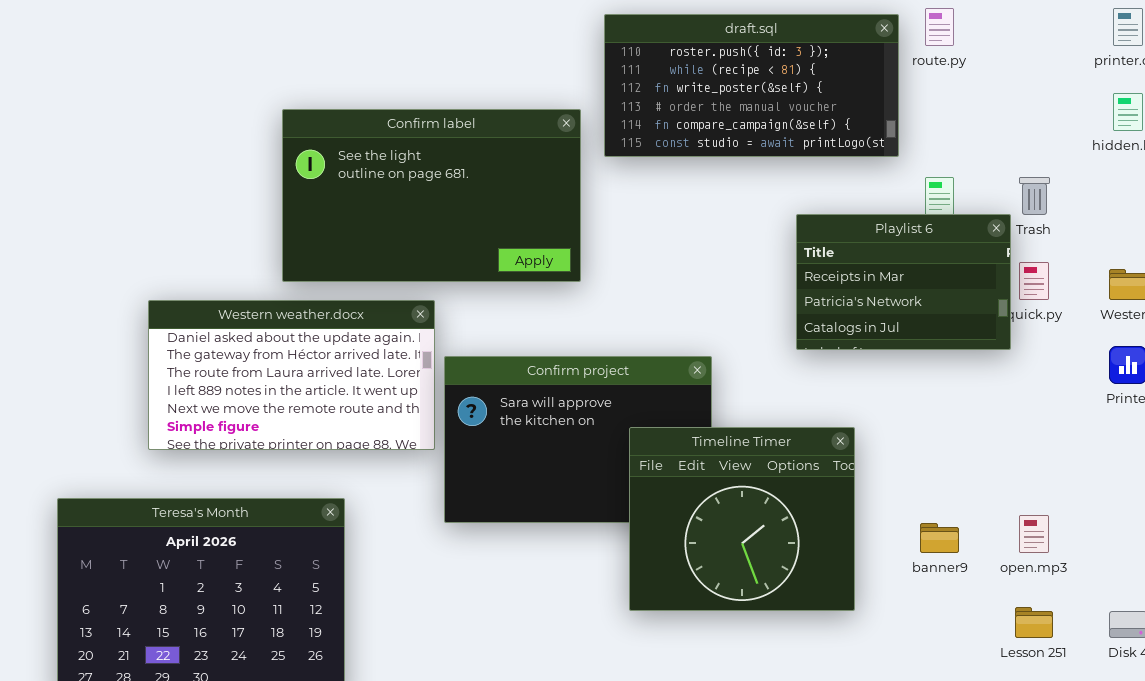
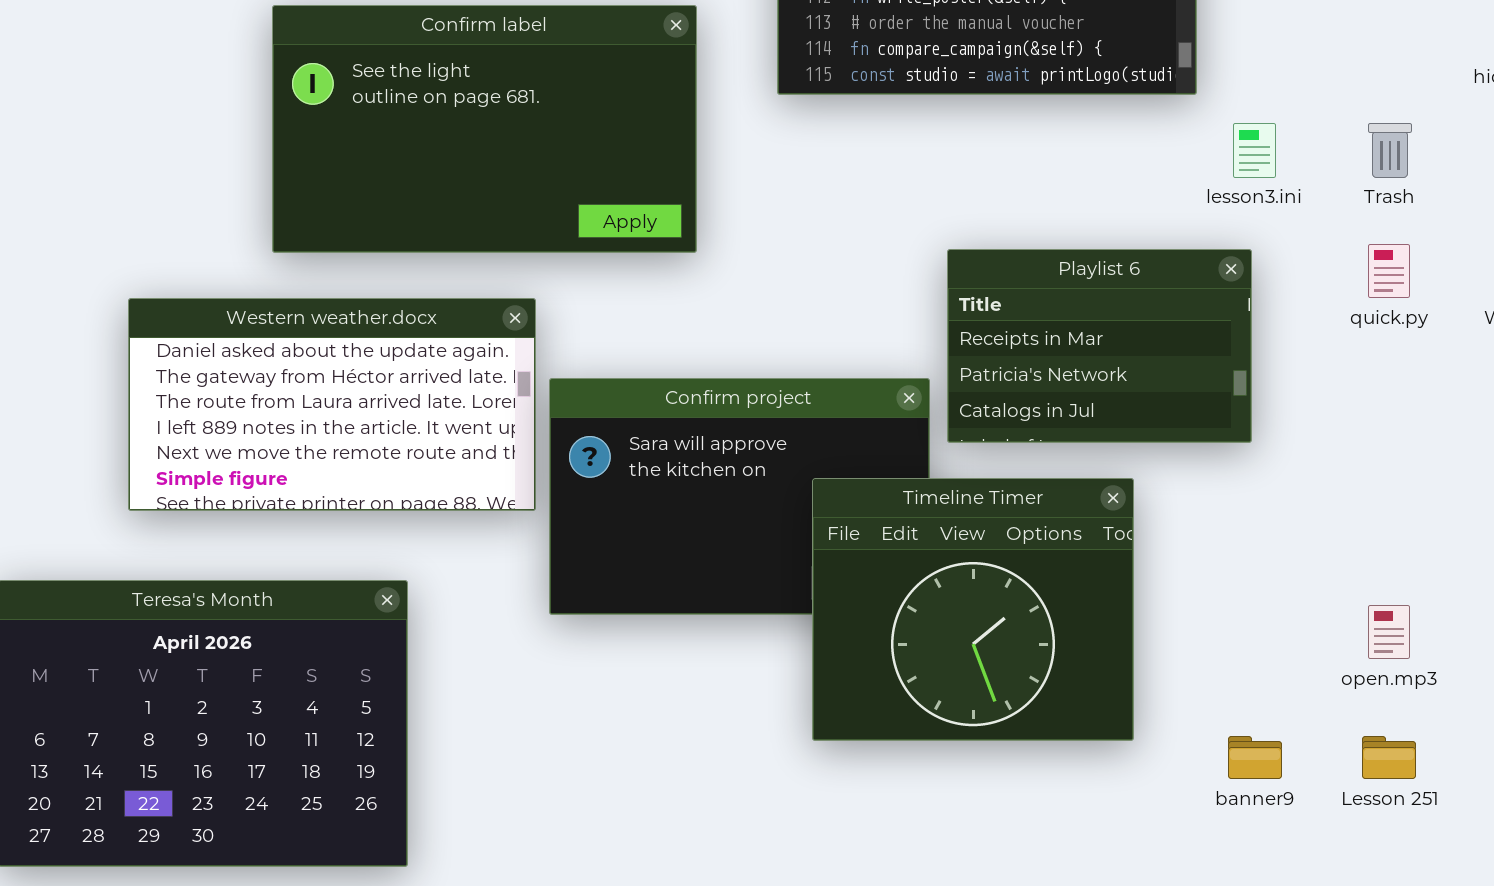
Confirm label: [282,109,581,282] -> [272,5,697,253], moved
Playlist 6: [796,214,1011,350] -> [947,249,1252,443], moved
banner9: [920,523,959,553] -> [1228,736,1282,779], moved

